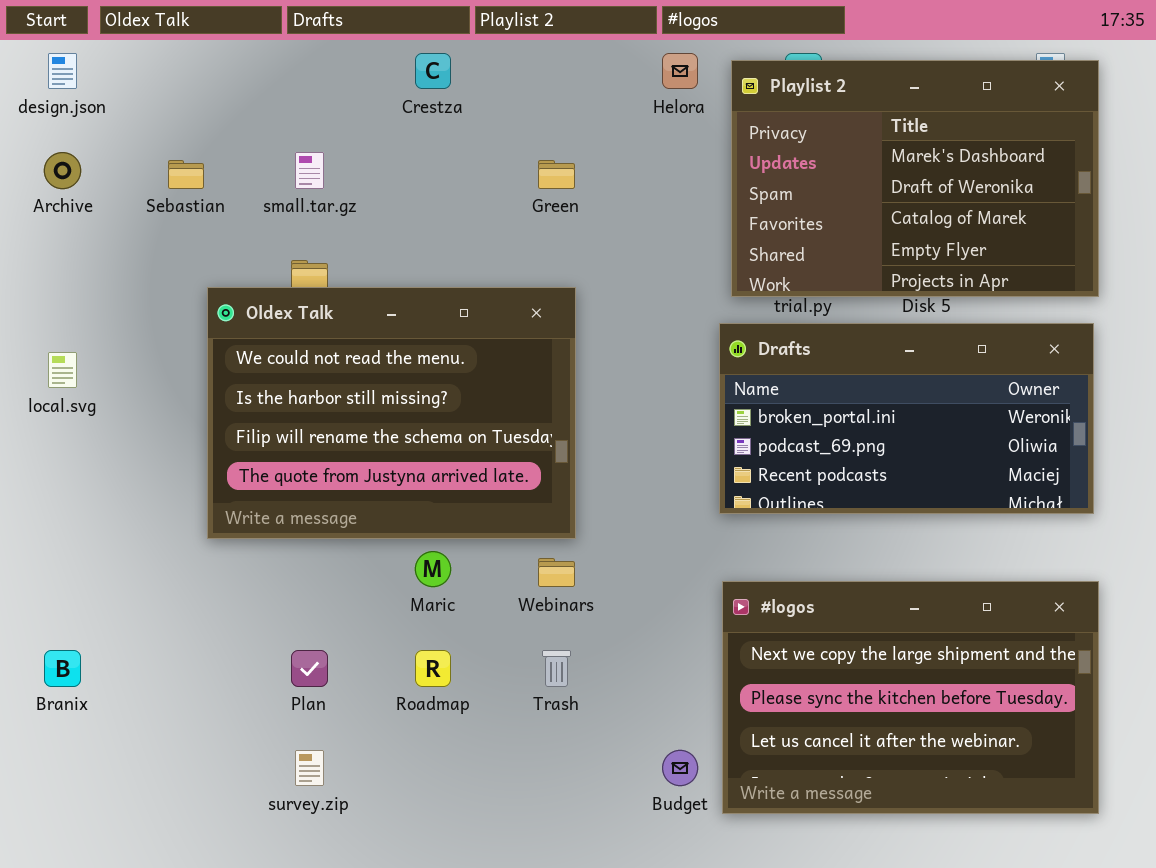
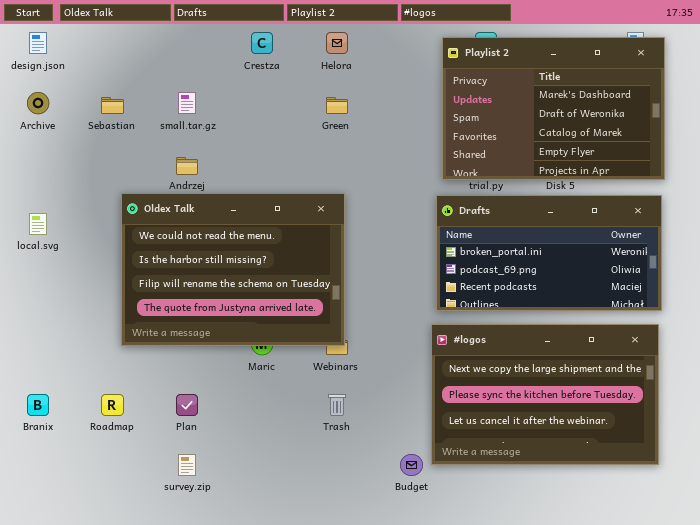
Helora: [662,53,698,89] -> [326,32,348,54], moved
Oldex Talk: [207,287,576,539] -> [121,193,345,346], moved
#logos: [722,581,1099,814] -> [431,324,659,465], moved
Roadmap: [415,650,451,687] -> [101,394,124,416], moved

